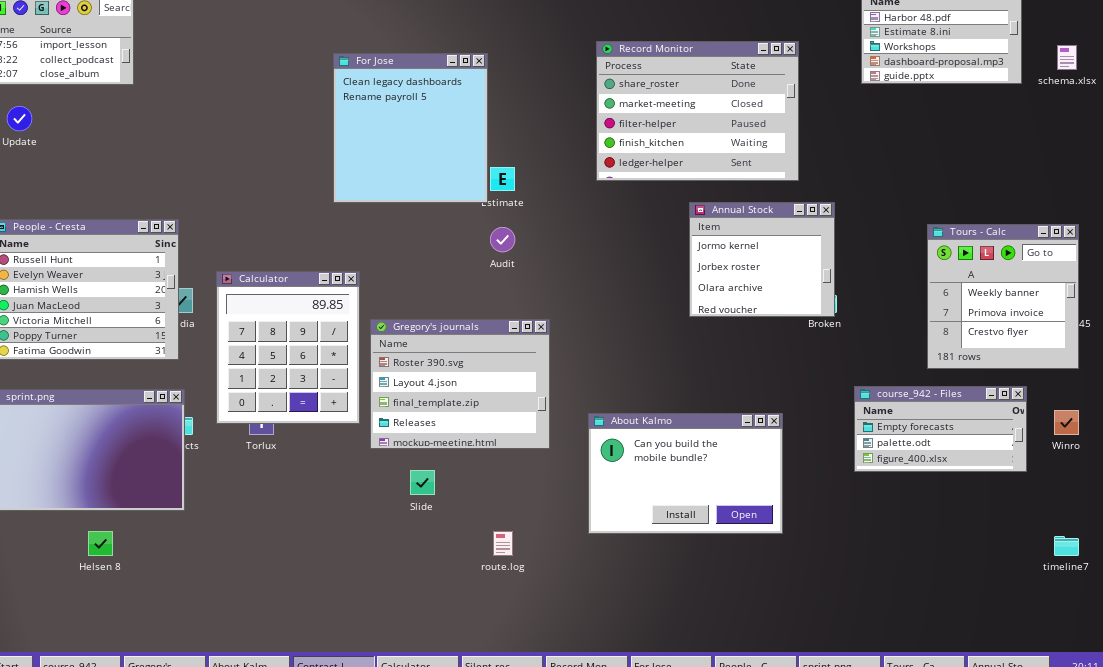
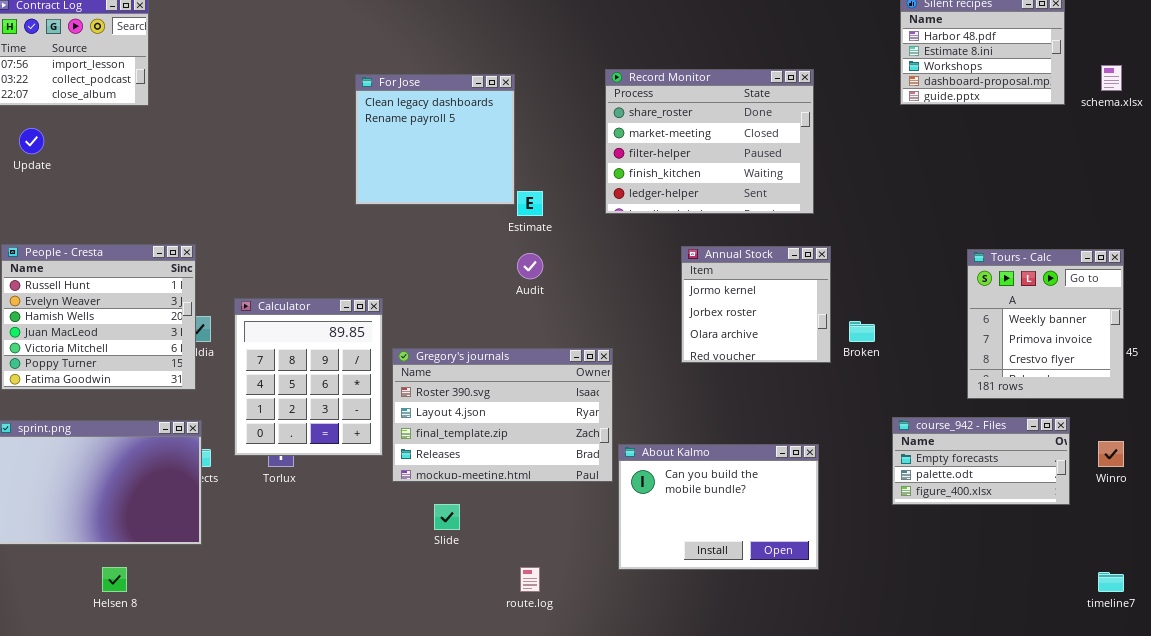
Record Monitor: [596,41,799,181] -> [605,69,814,214], moved
For Jose: [333,53,488,203] -> [355,74,515,205], resized
Annual Stock: [689,202,835,317] -> [681,246,831,363], moved
Gregory's journals: [370,319,550,449] -> [392,348,613,482], resized

